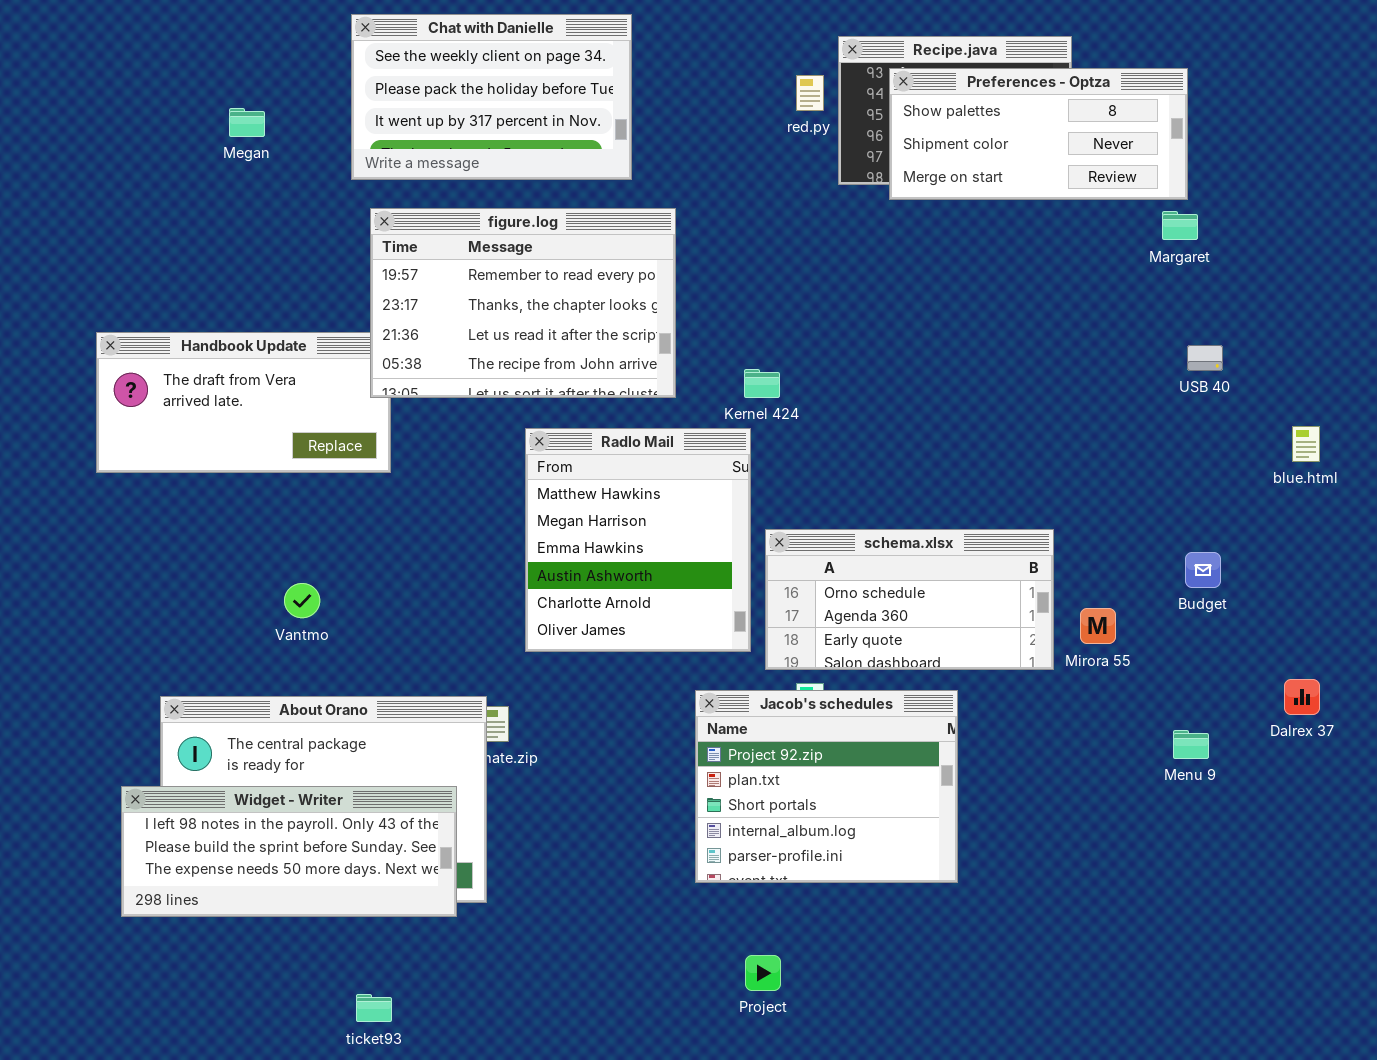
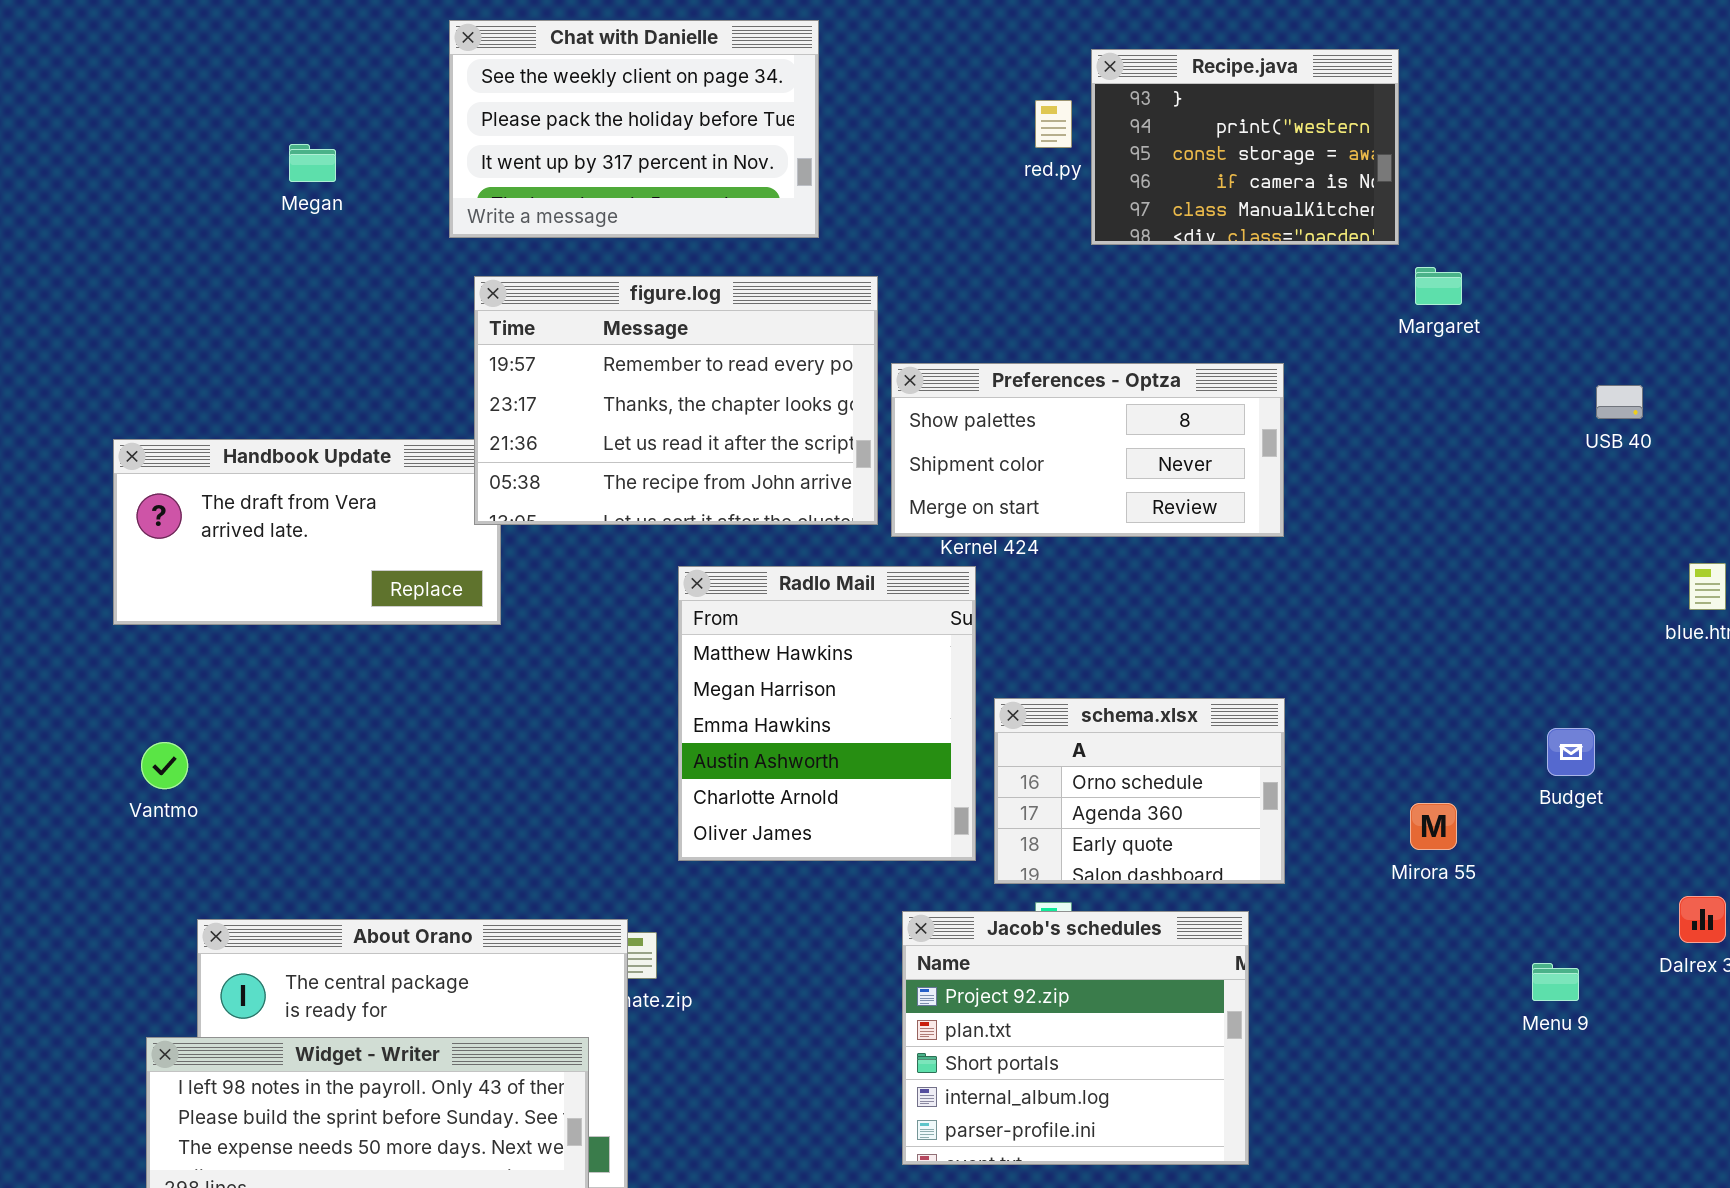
Preferences - Optza: [889,68,1188,200] -> [891,363,1284,537], moved
Margaret: [1162,211,1198,240] -> [1415,267,1462,305], moved
USB 40: [1187,345,1223,371] -> [1596,385,1643,419], moved
schema.xlsx: [765,529,1054,670] -> [994,698,1285,884], resized
Vantmo: [284,583,320,618] -> [141,742,188,789], moved

